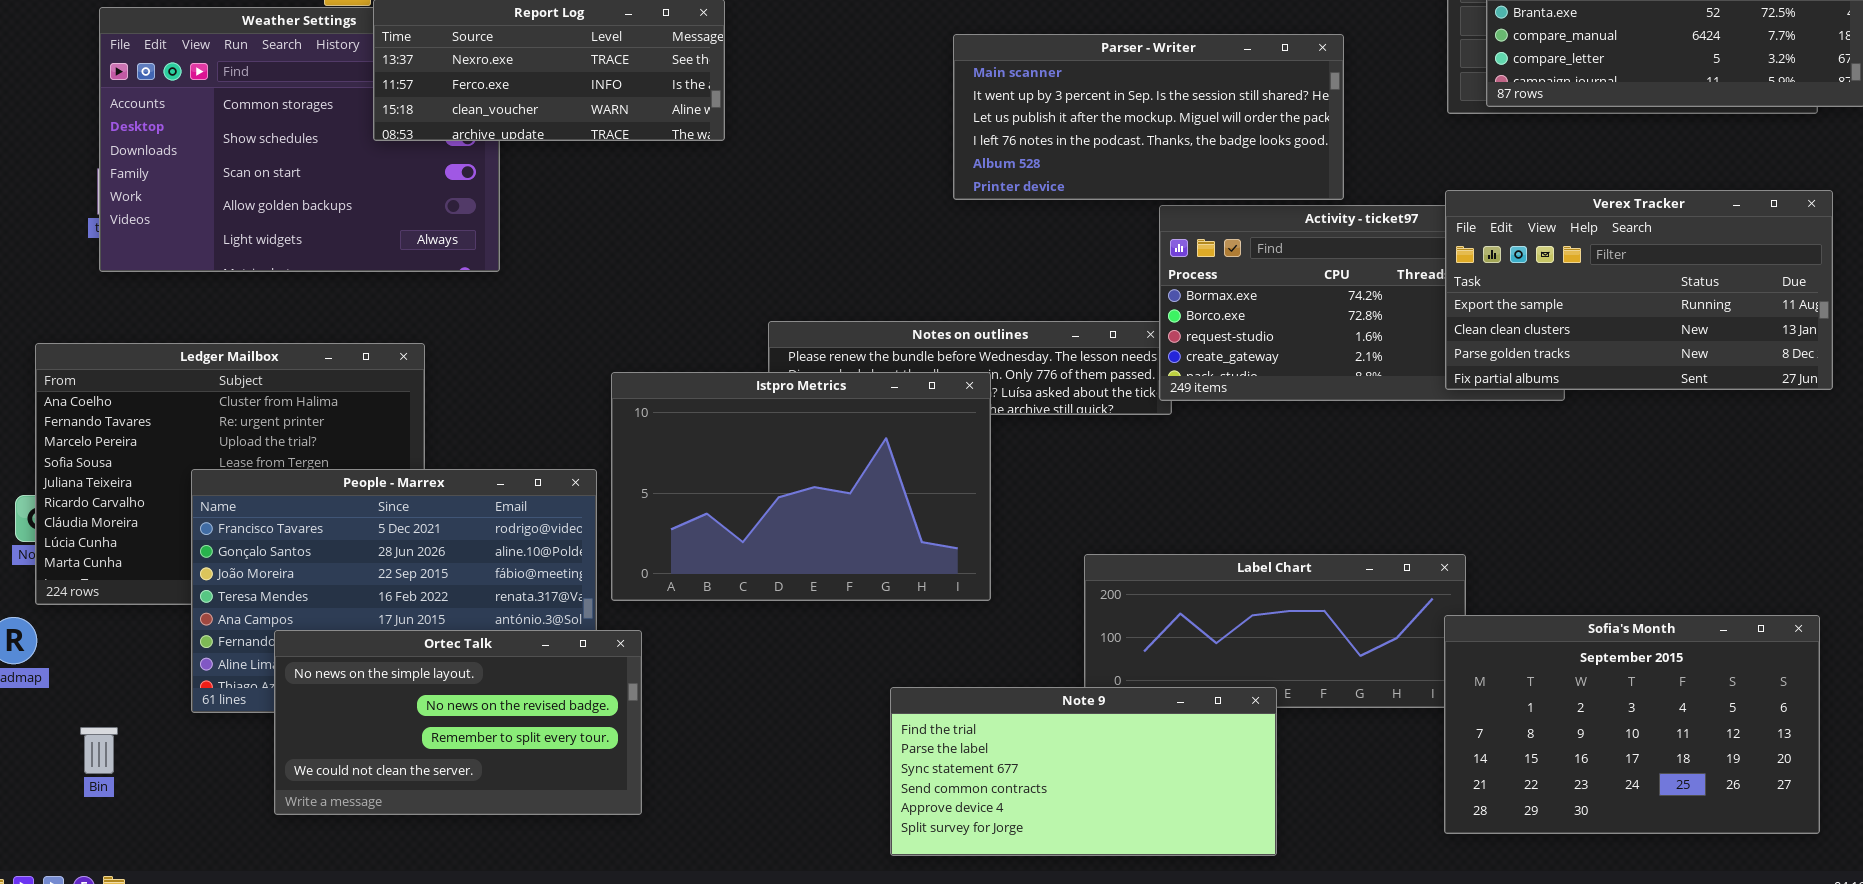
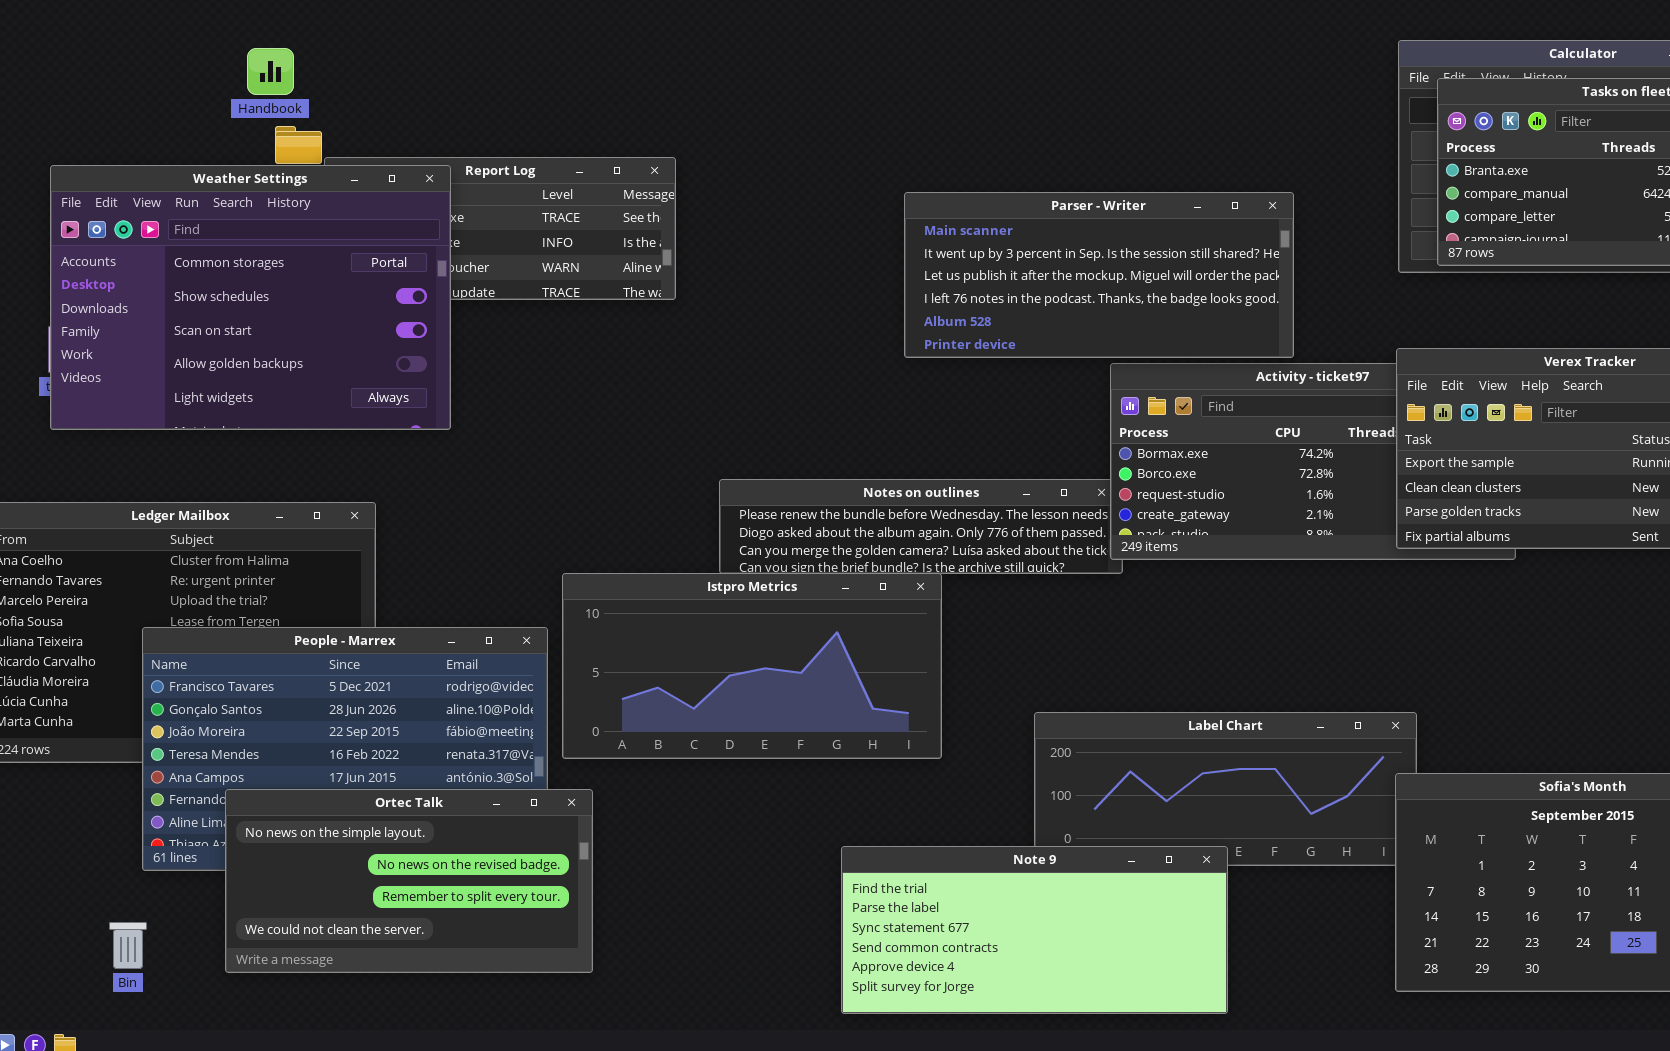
Weather Settings: [99,7,500,272] -> [50,165,451,430], raised
Istpro Metrics: [611,372,991,601] -> [562,573,942,759], resized
Bin: [80,727,118,774] -> [109,922,147,969], moved

